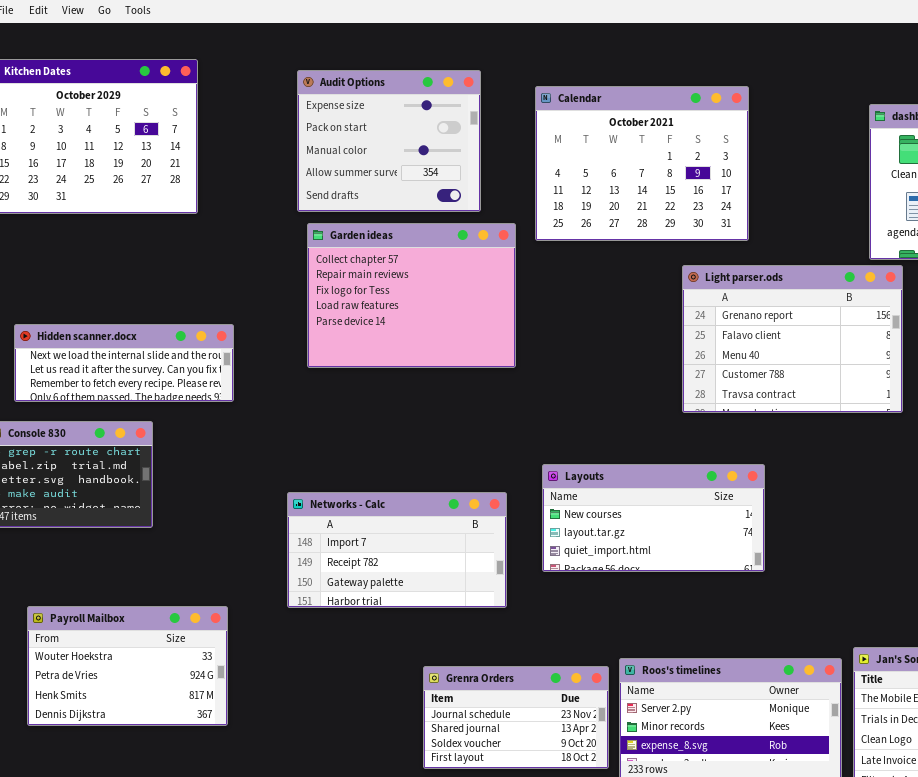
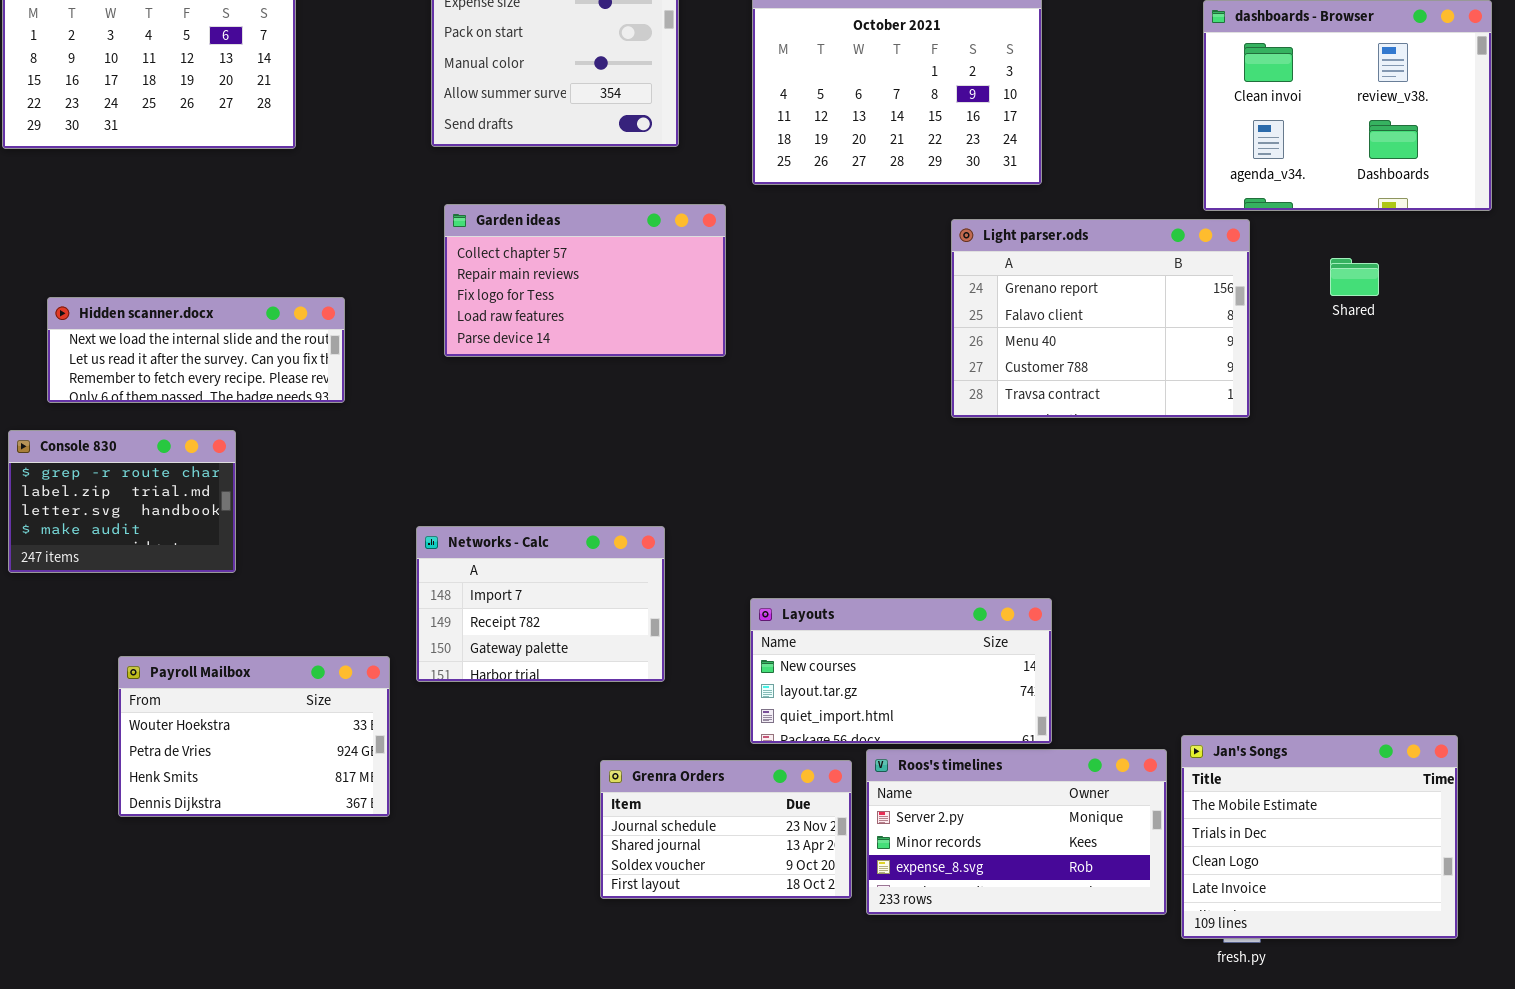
Garden ideas: [307,223,516,368] -> [444,204,726,357], resized
Layouts: [542,464,765,572] -> [750,598,1052,744], moved
Networks - Calc: [287,492,507,608] -> [416,526,665,682], resized
Payroll Mailbox: [27,606,228,726] -> [118,656,390,817], moved

